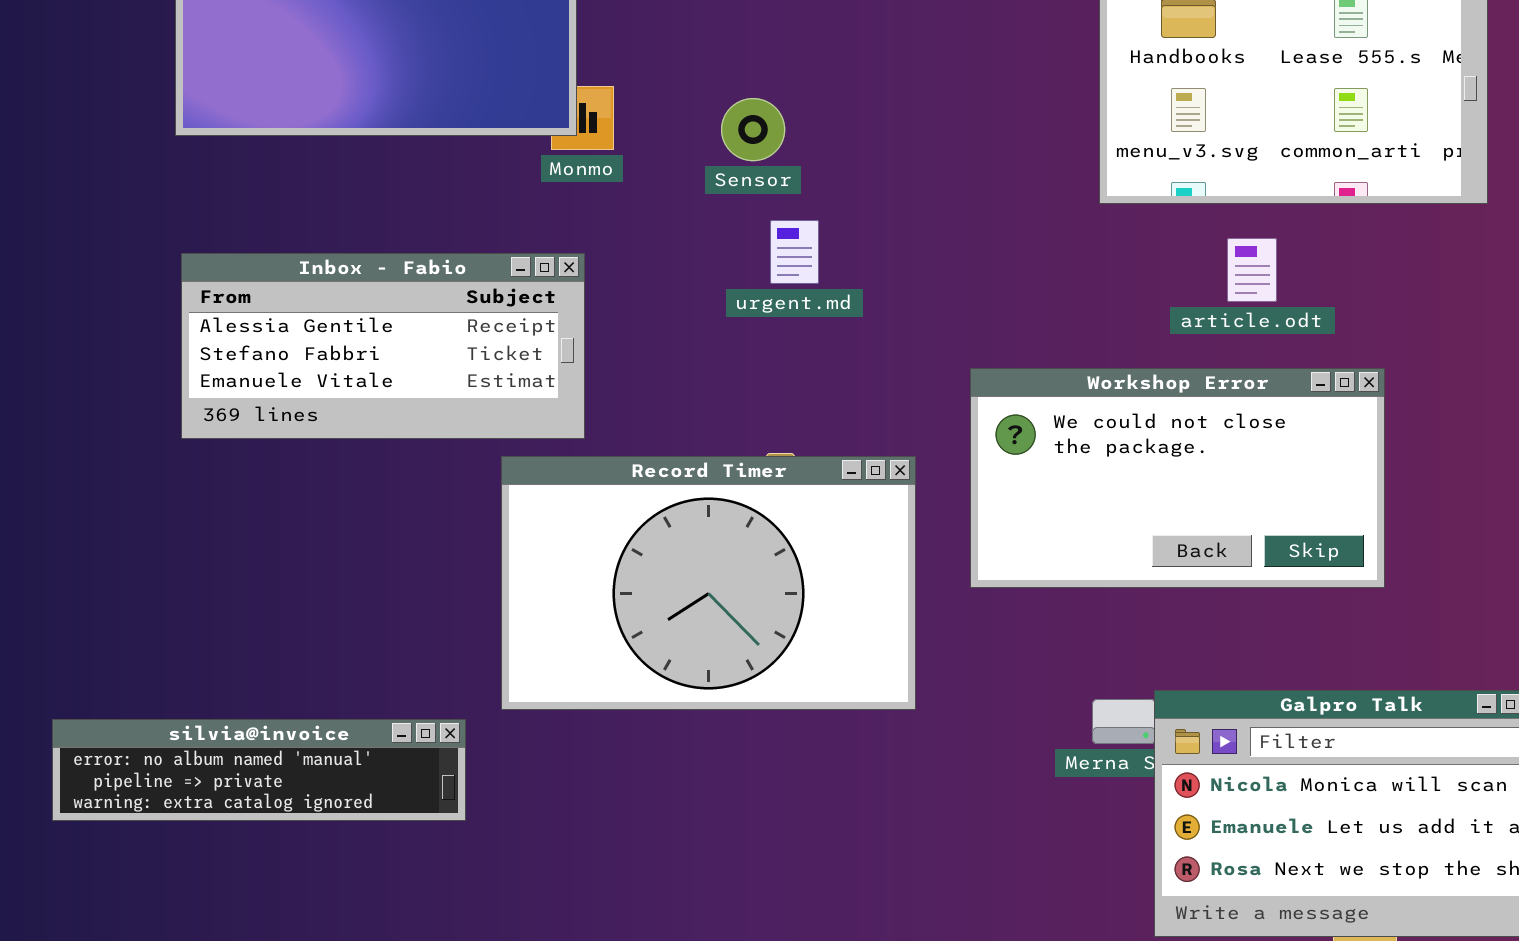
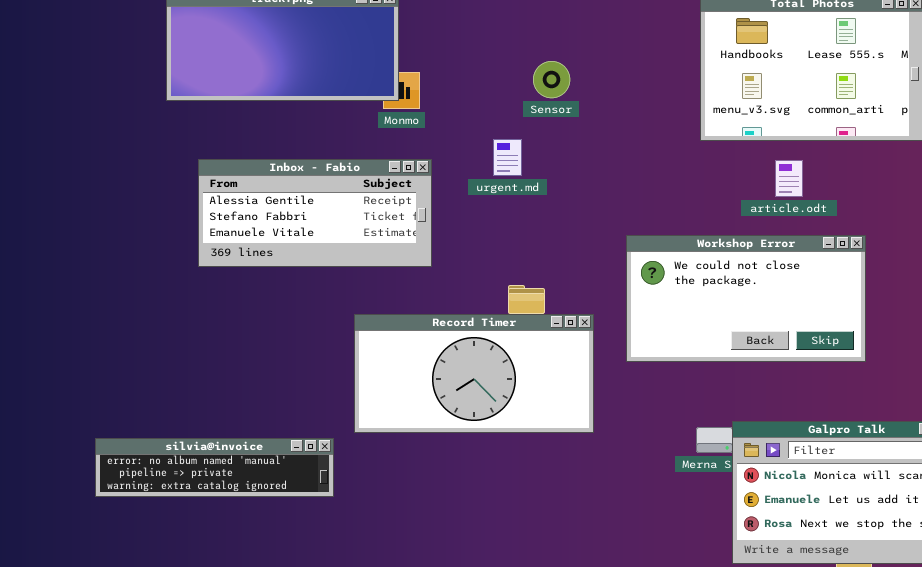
Sensor: [721,98,785,161] -> [533,61,570,98], moved
urgent.md: [770,220,819,284] -> [493,139,522,176], moved
Inbox - Fabio: [181,253,585,439] -> [198,159,432,267], moved
Record Timer: [501,456,916,710] -> [354,314,594,433], resized

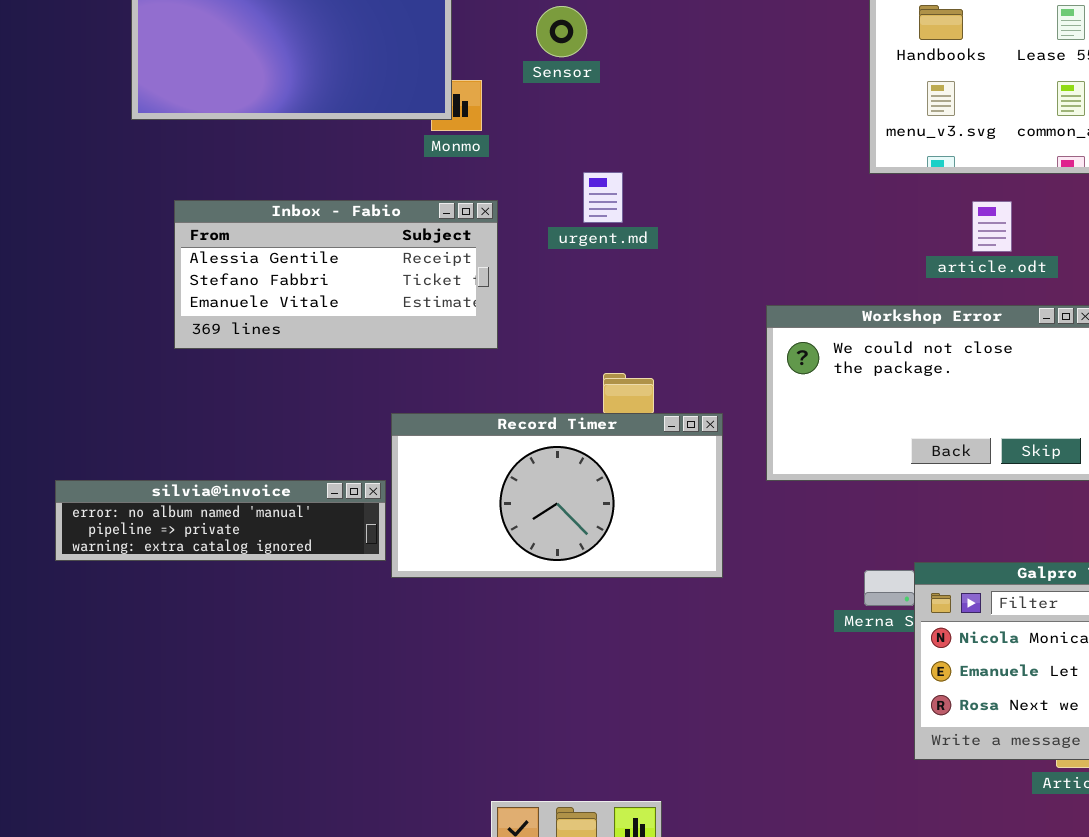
Sensor: [533,61,570,98] -> [536,6,587,57], moved
silvia@invoice: [95,438,334,497] -> [55,480,386,561], moved

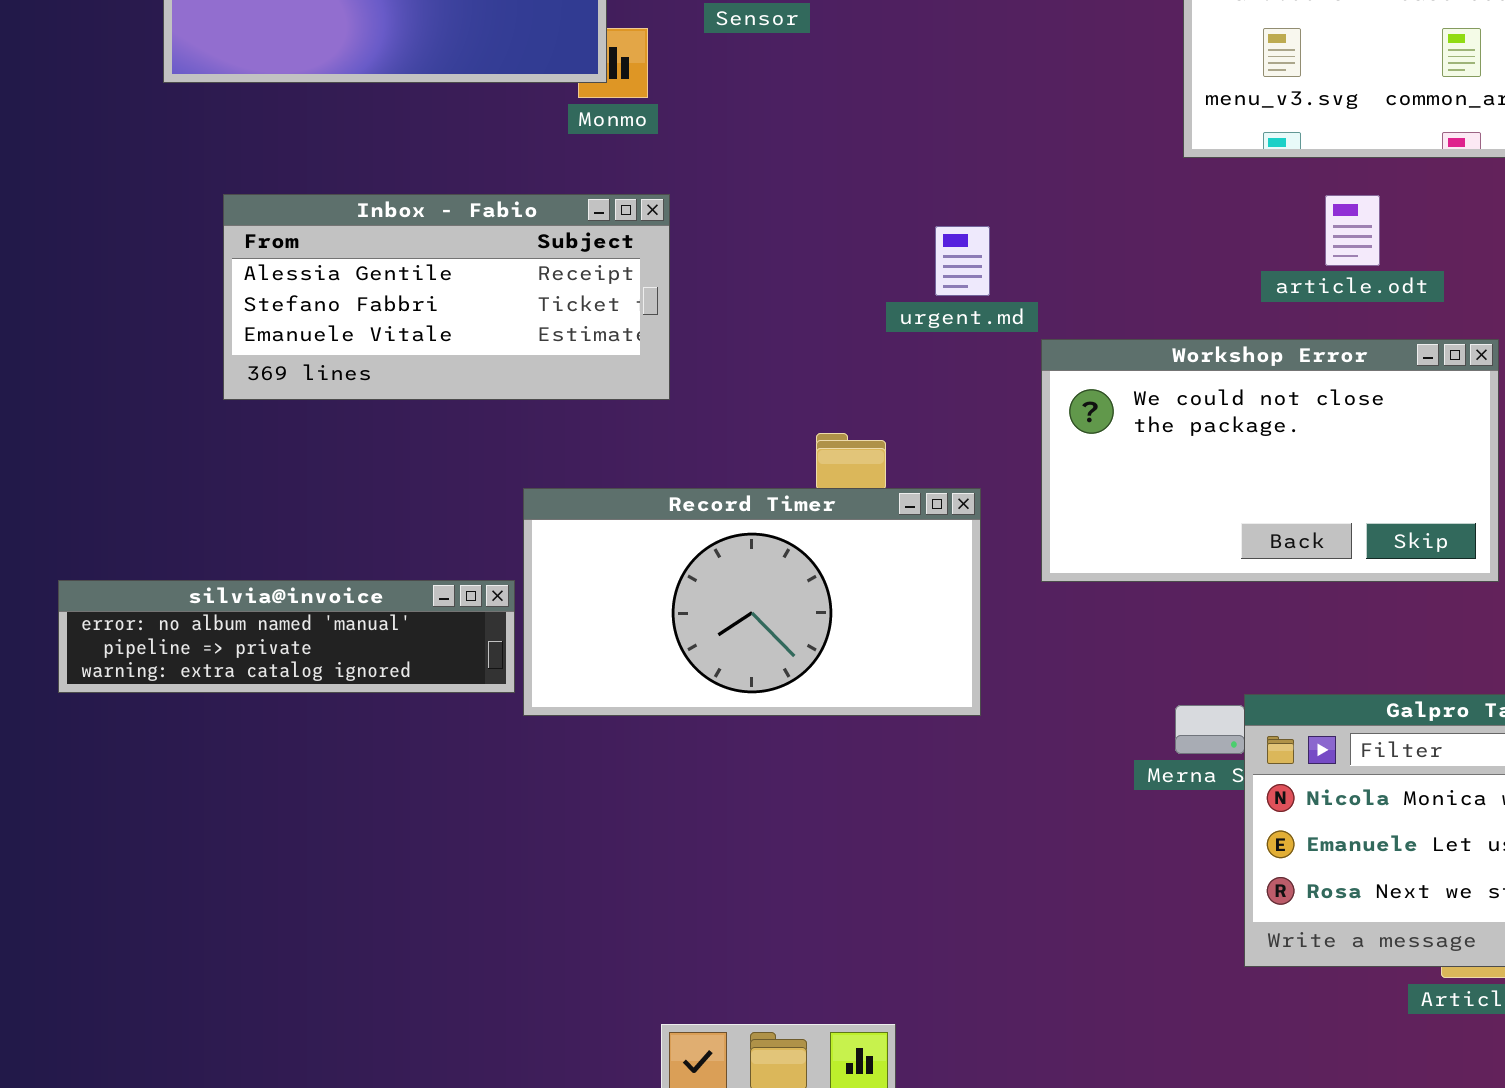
urgent.md: [583,172,623,223] -> [935,226,990,296], moved

